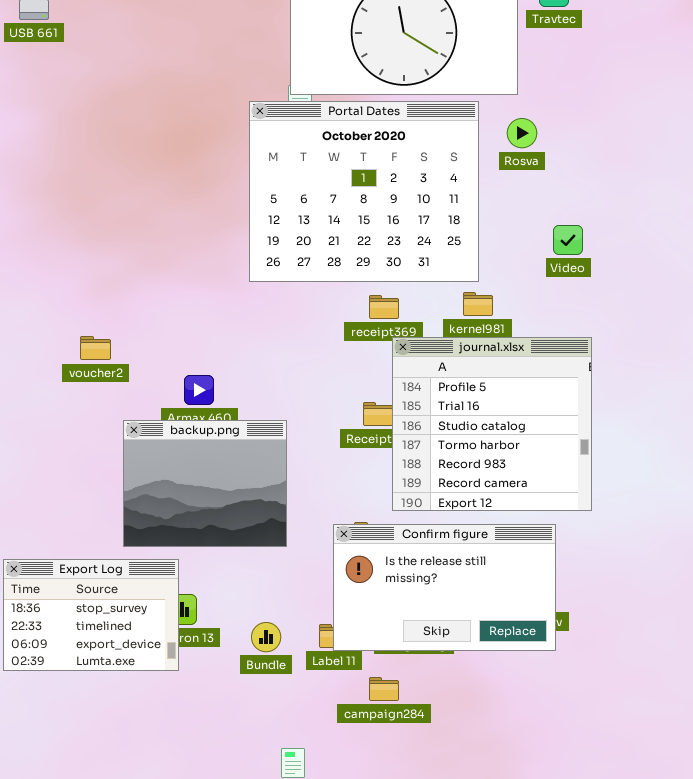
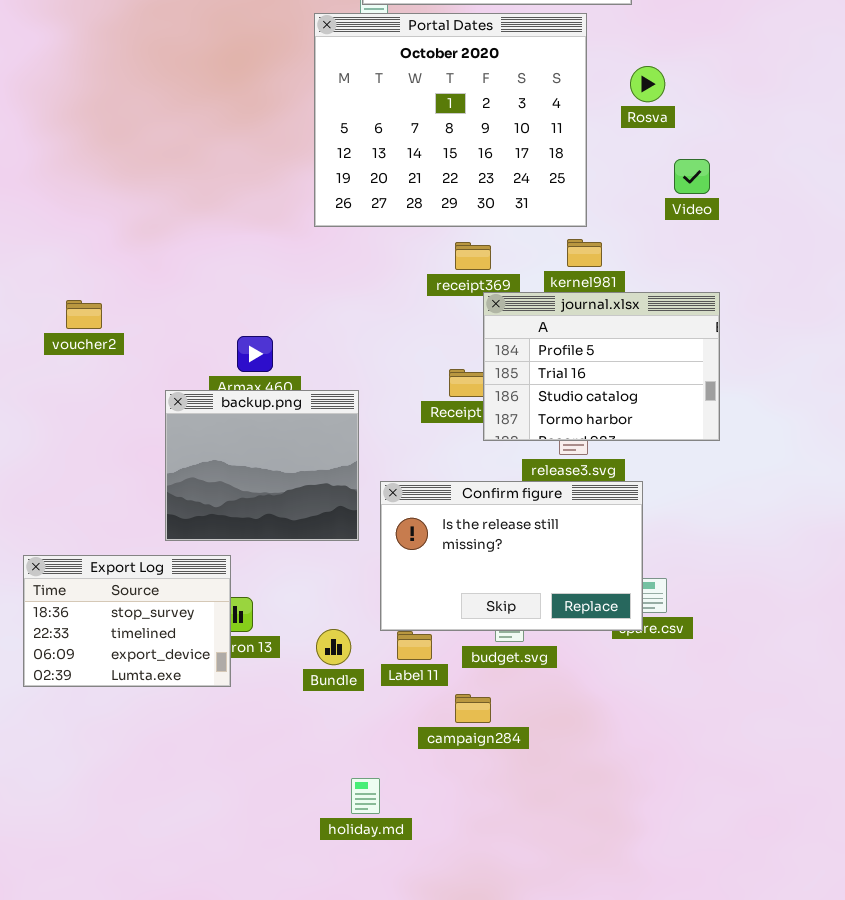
Rosva: [507,118,537,148] -> [630,66,665,102], moved
voucher2: [80,336,111,360] -> [66,300,102,329], moved
journal.xlsx: [392,337,592,511] -> [483,292,720,441], resized
Confirm figure: [333,524,556,651] -> [380,481,643,631], moved

